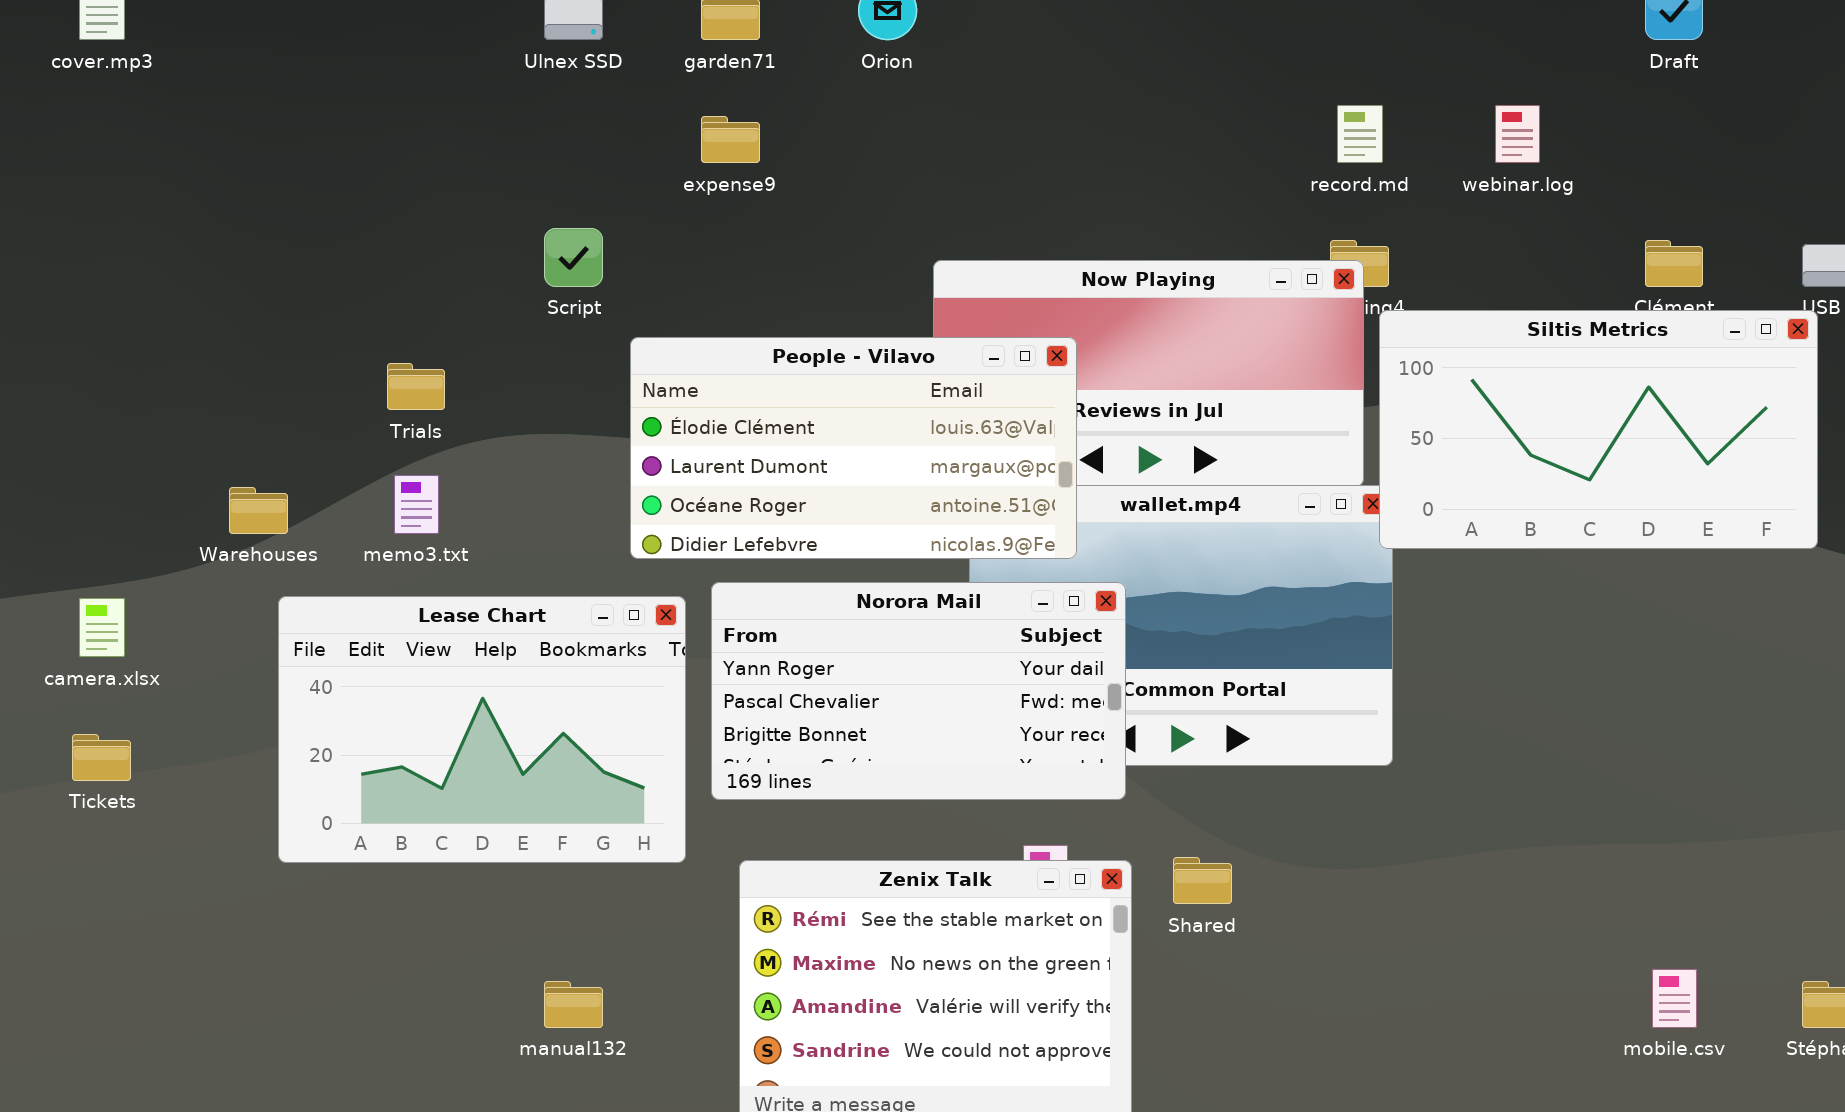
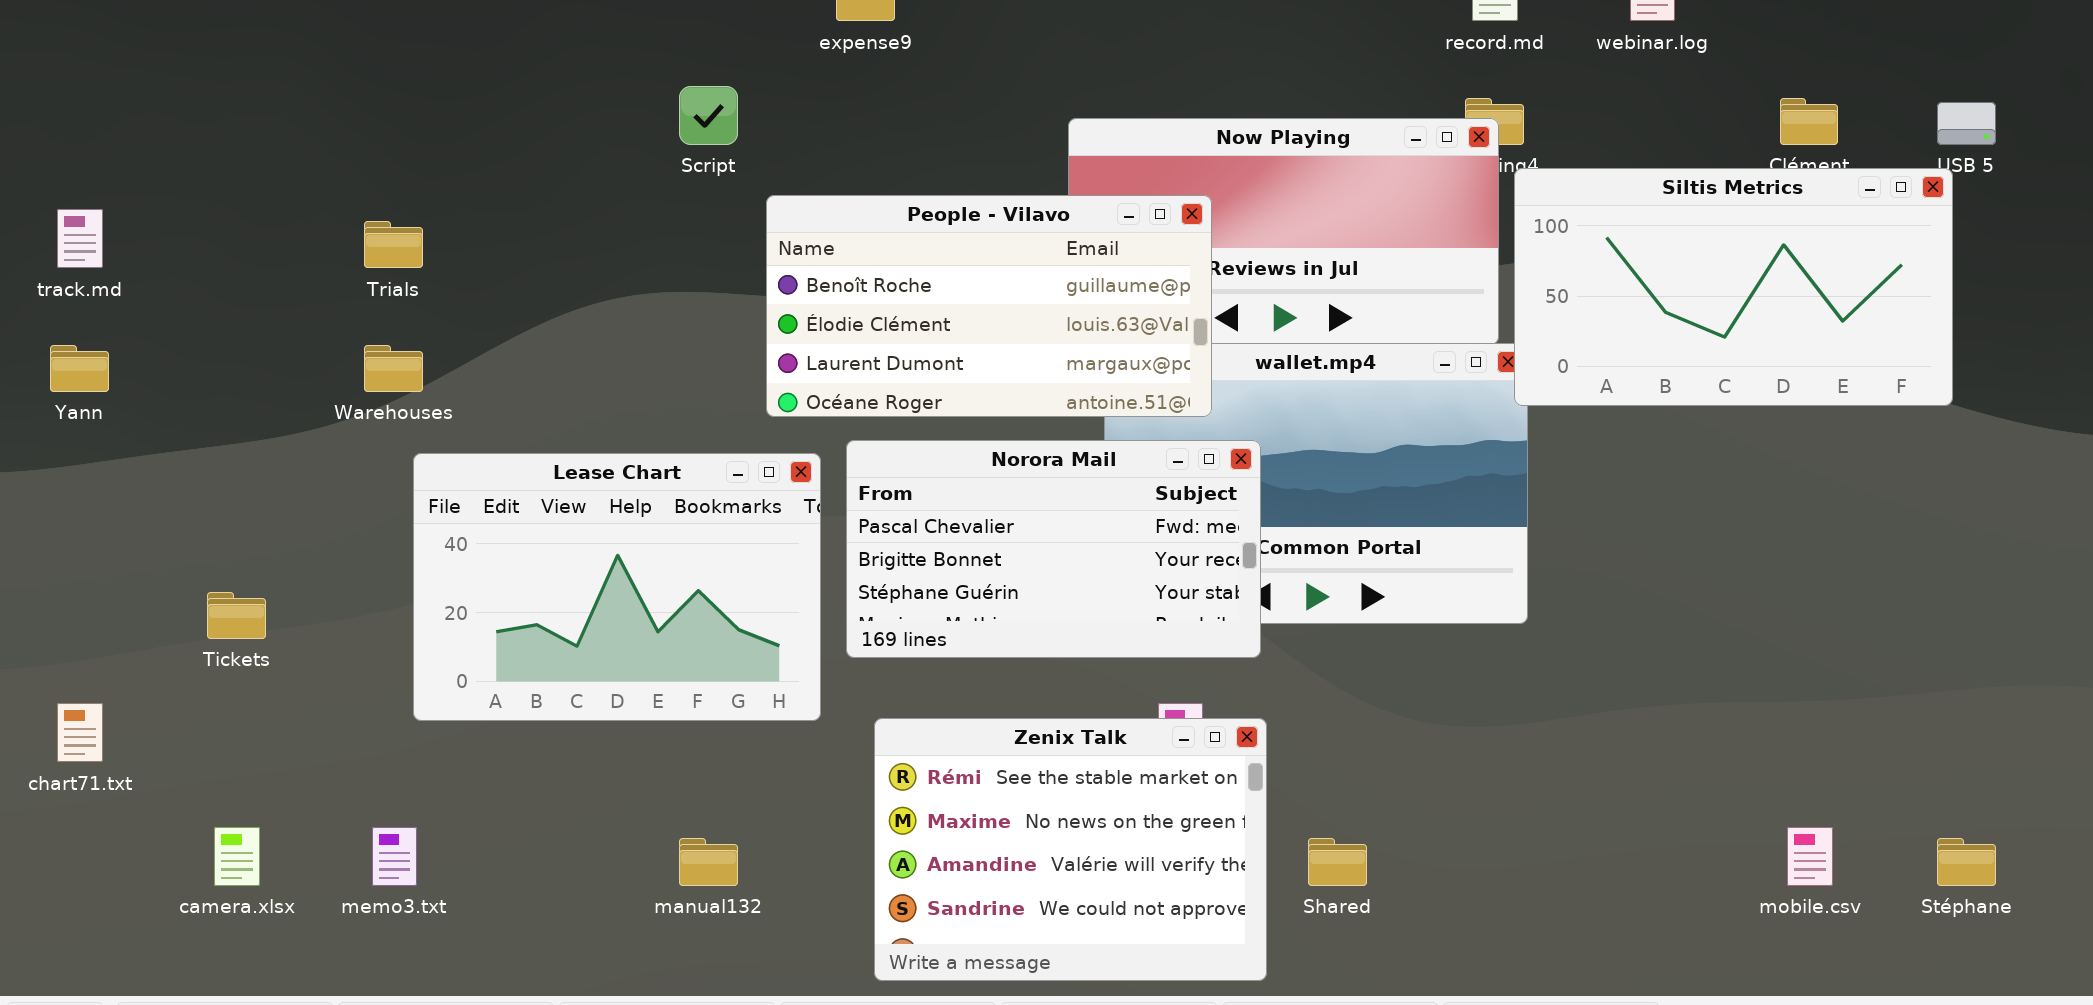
People - Vilavo: [630,337,1077,559] -> [766,195,1212,417], scrolled up 1 row
Trials: [387,363,445,410] -> [364,221,423,268], moved
memo3.txt: [394,475,439,534] -> [372,827,417,886], moved
Norora Mail: [711,582,1126,800] -> [846,440,1261,658], scrolled down 1 row
camera.xlsx: [79,598,125,657] -> [214,827,260,886], moved
Shared: [1173,857,1232,904] -> [1308,838,1367,886], moved

